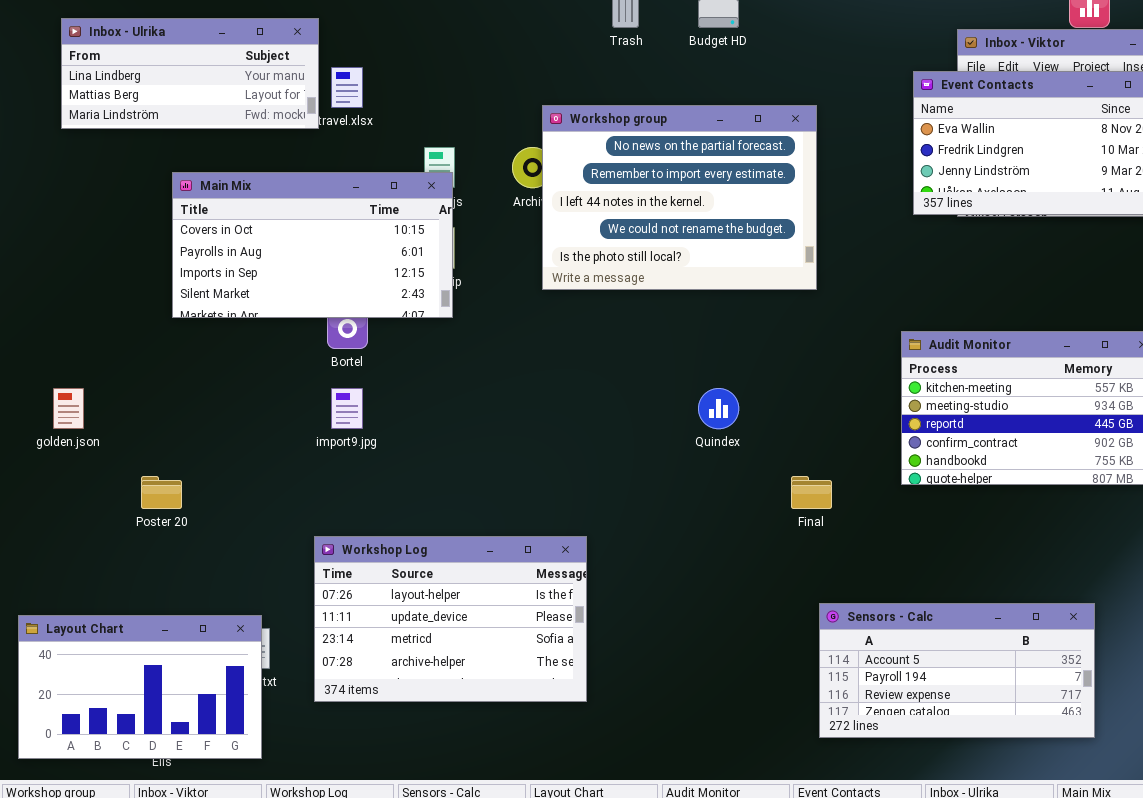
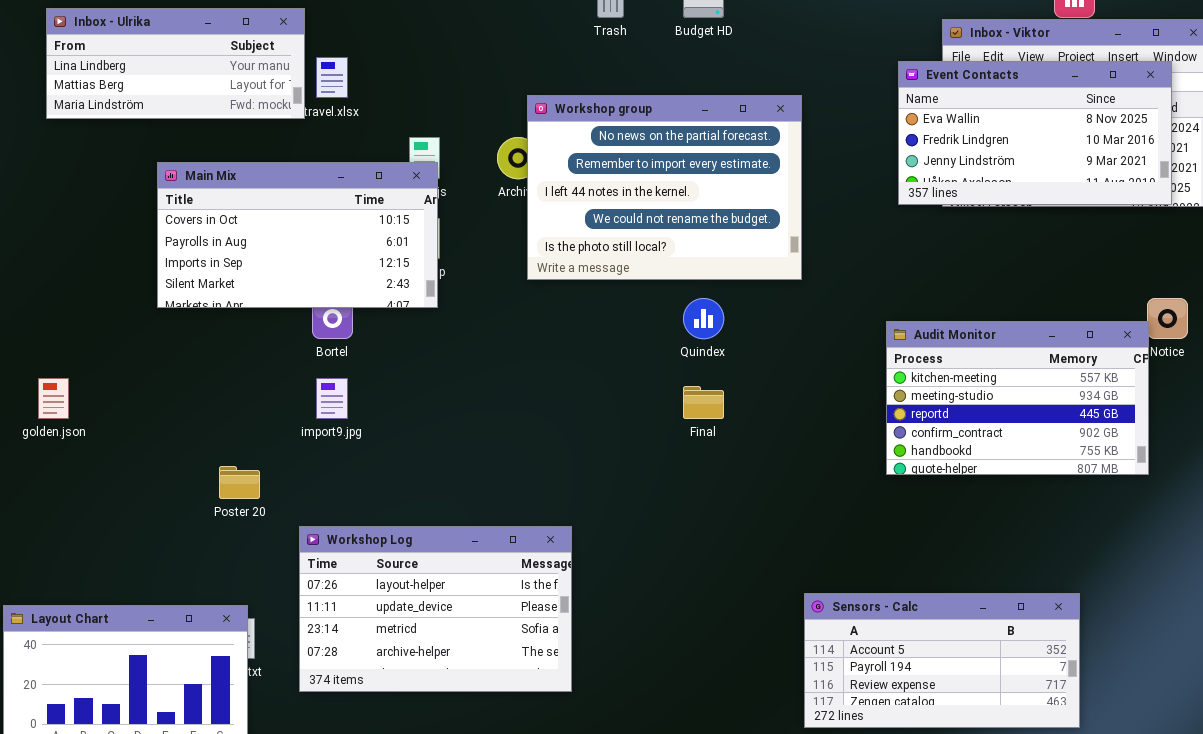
Quindex: [698,388,739,429] -> [683,298,724,339], moved
Poster 20: [141,476,182,509] -> [219,466,260,499], moved
Final: [791,476,832,509] -> [683,386,724,419], moved

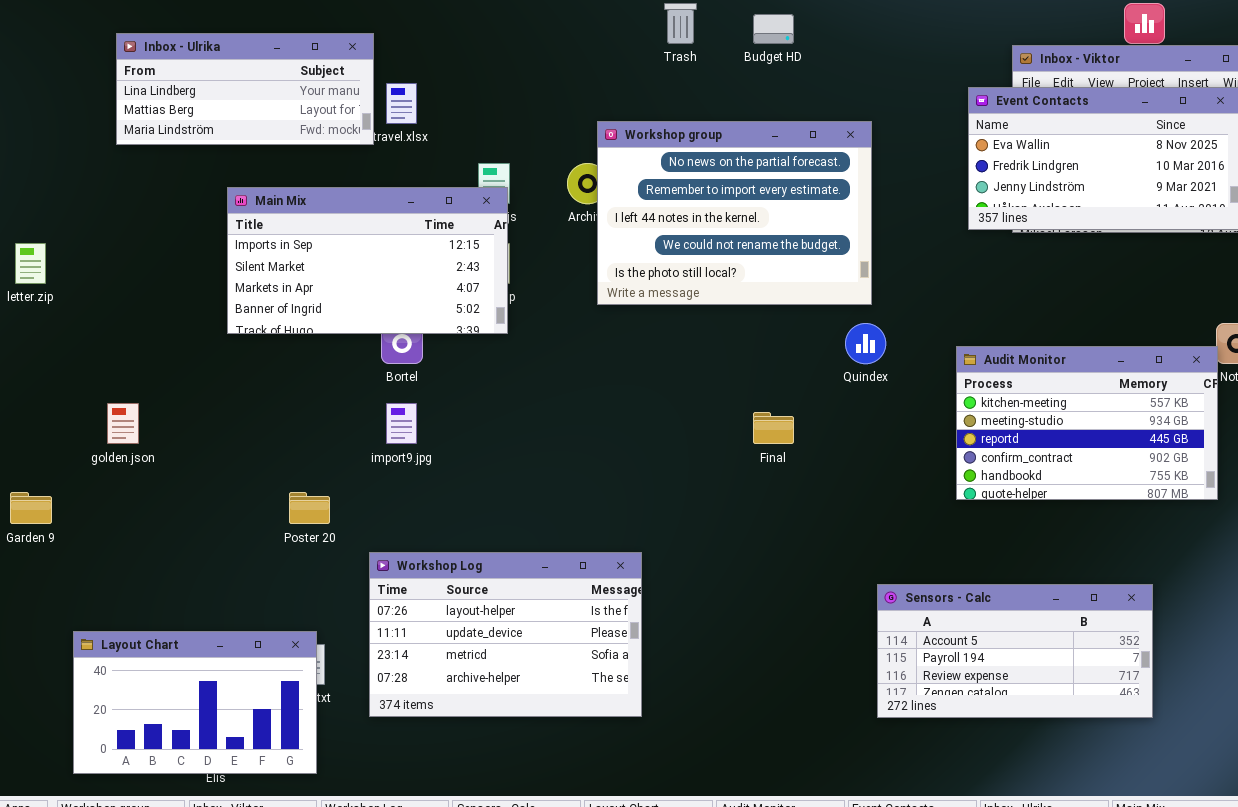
Main Mix: [157,162,438,308] -> [227,187,508,334], scrolled down 2 rows
Quindex: [683,298,724,339] -> [845,323,886,364], moved
Sensors - Calc: [804,593,1080,728] -> [877,584,1153,718], moved

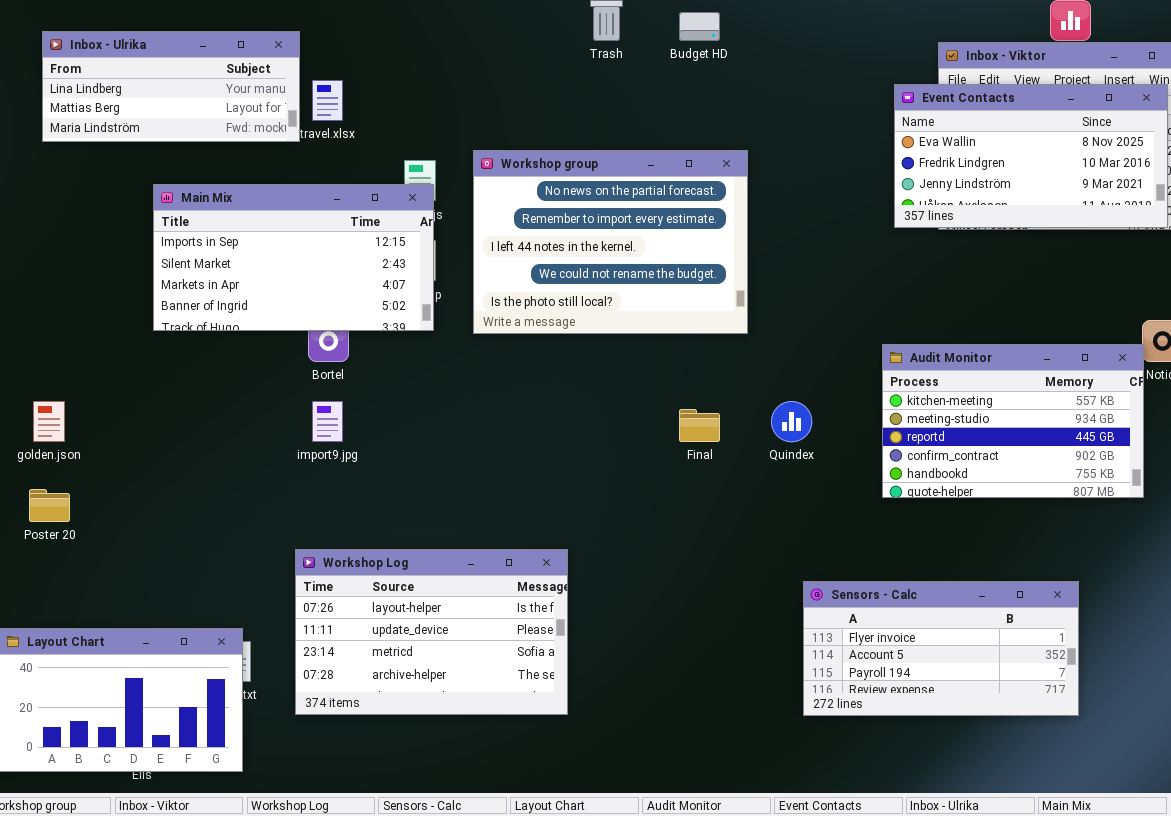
Workshop group: [597,121,872,305] -> [473,150,748,334], moved
Quindex: [845,323,886,364] -> [771,401,812,442], moved
Poster 20: [289,492,330,524] -> [29,489,70,522], moved
Sensors - Calc: [877,584,1153,718] -> [803,581,1079,716], scrolled up 1 row

